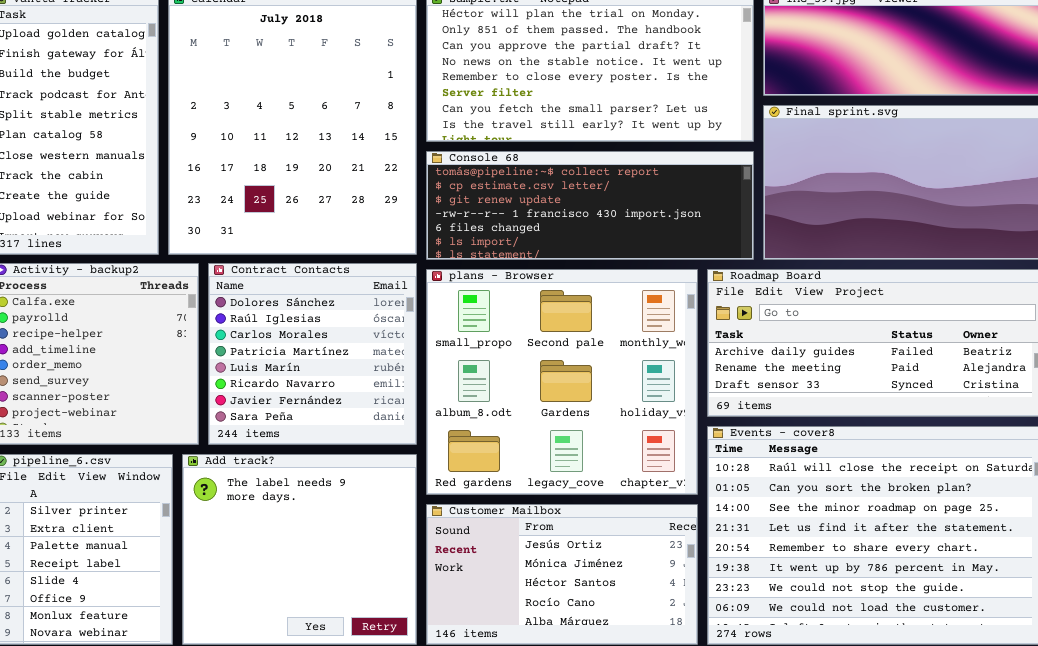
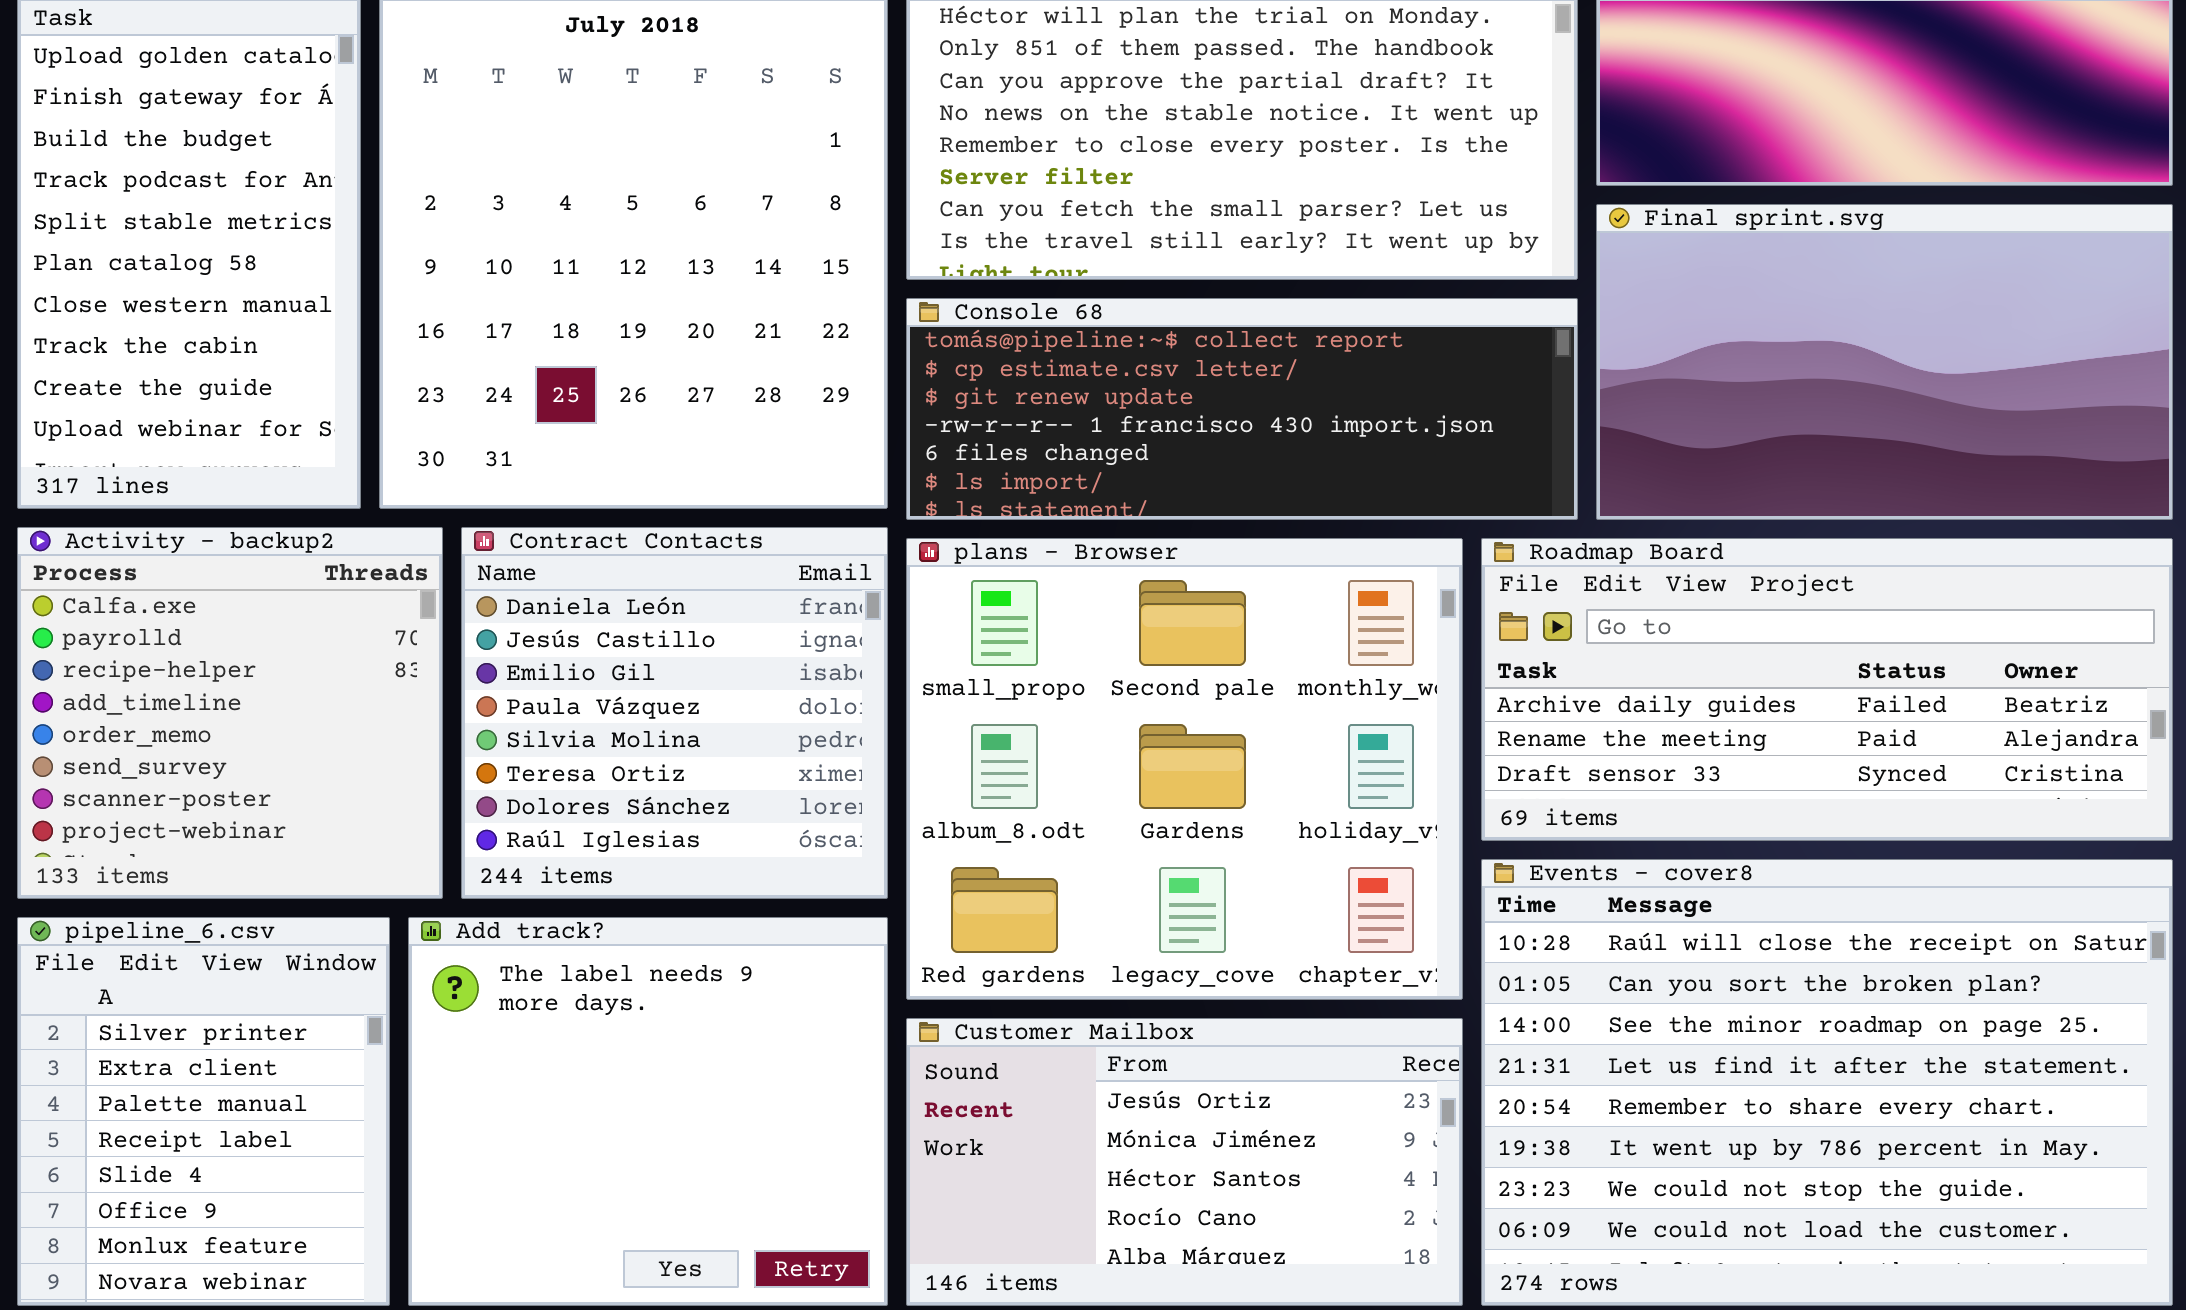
Contract Contacts: [208,263,417,445] -> [461,527,888,899], scrolled up 6 rows

